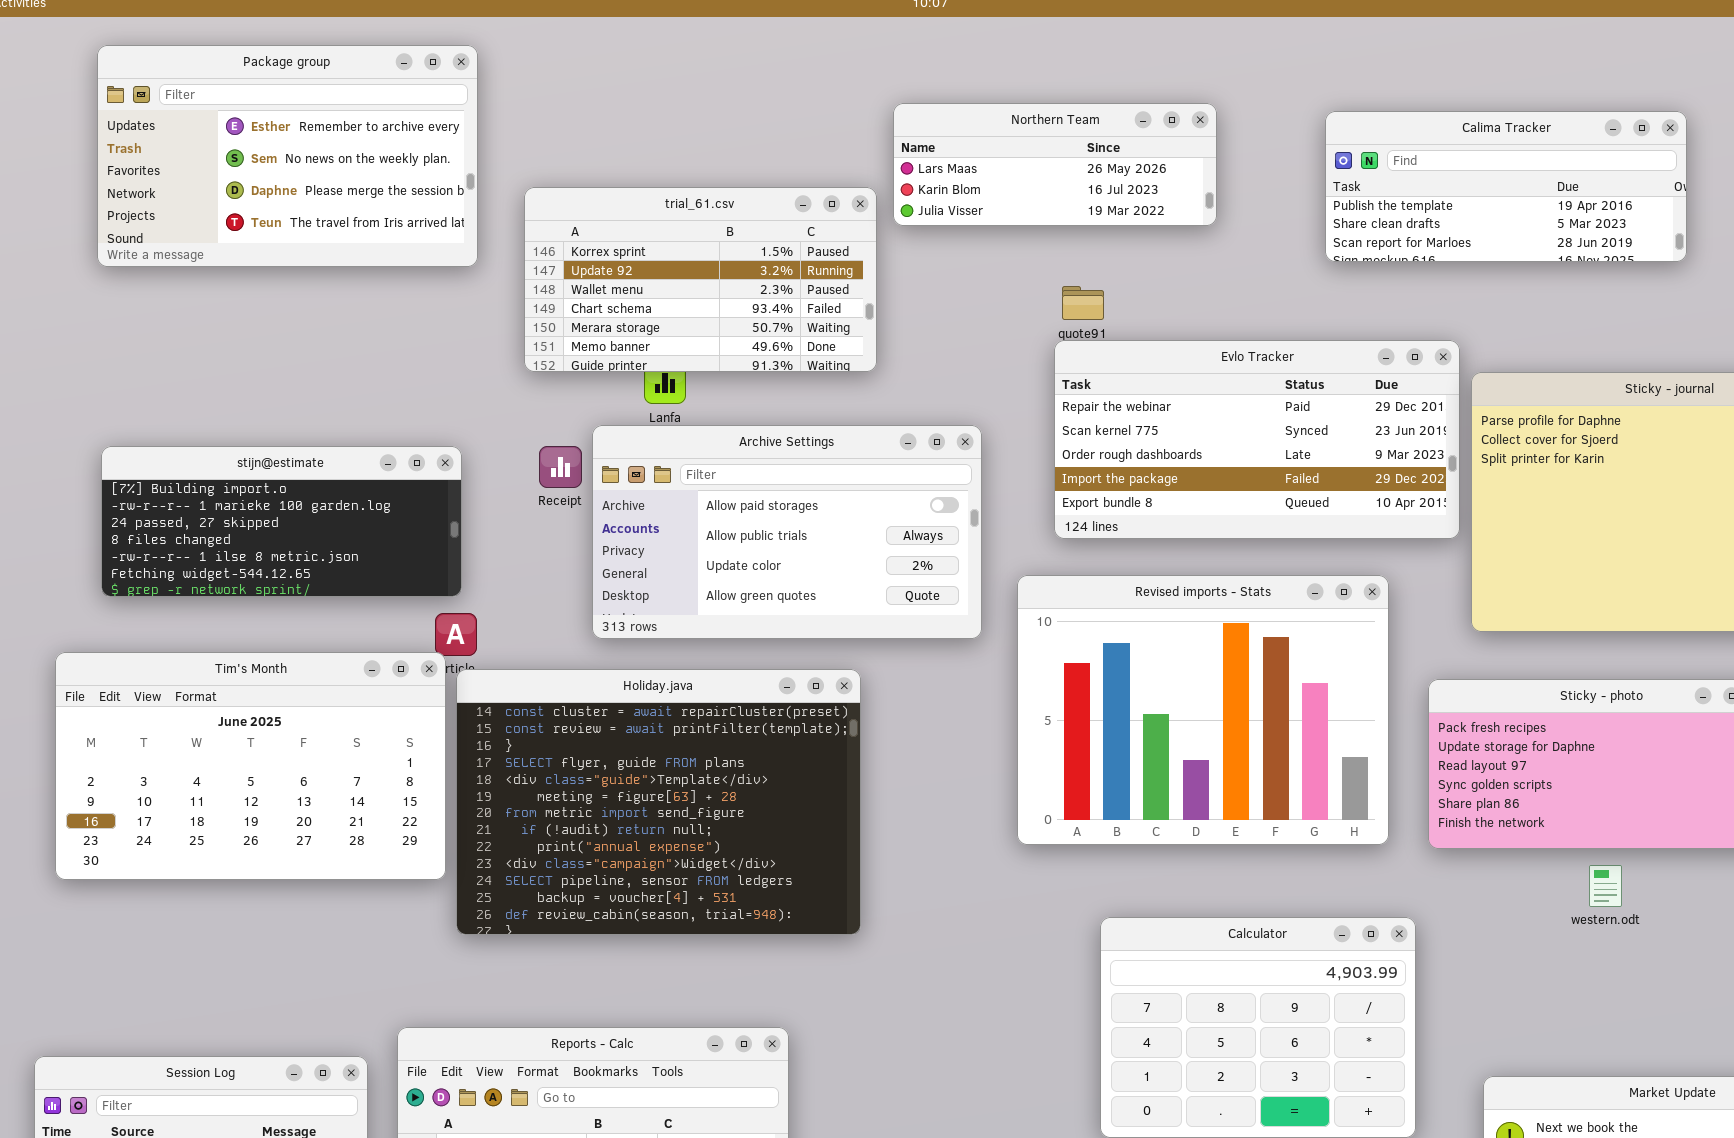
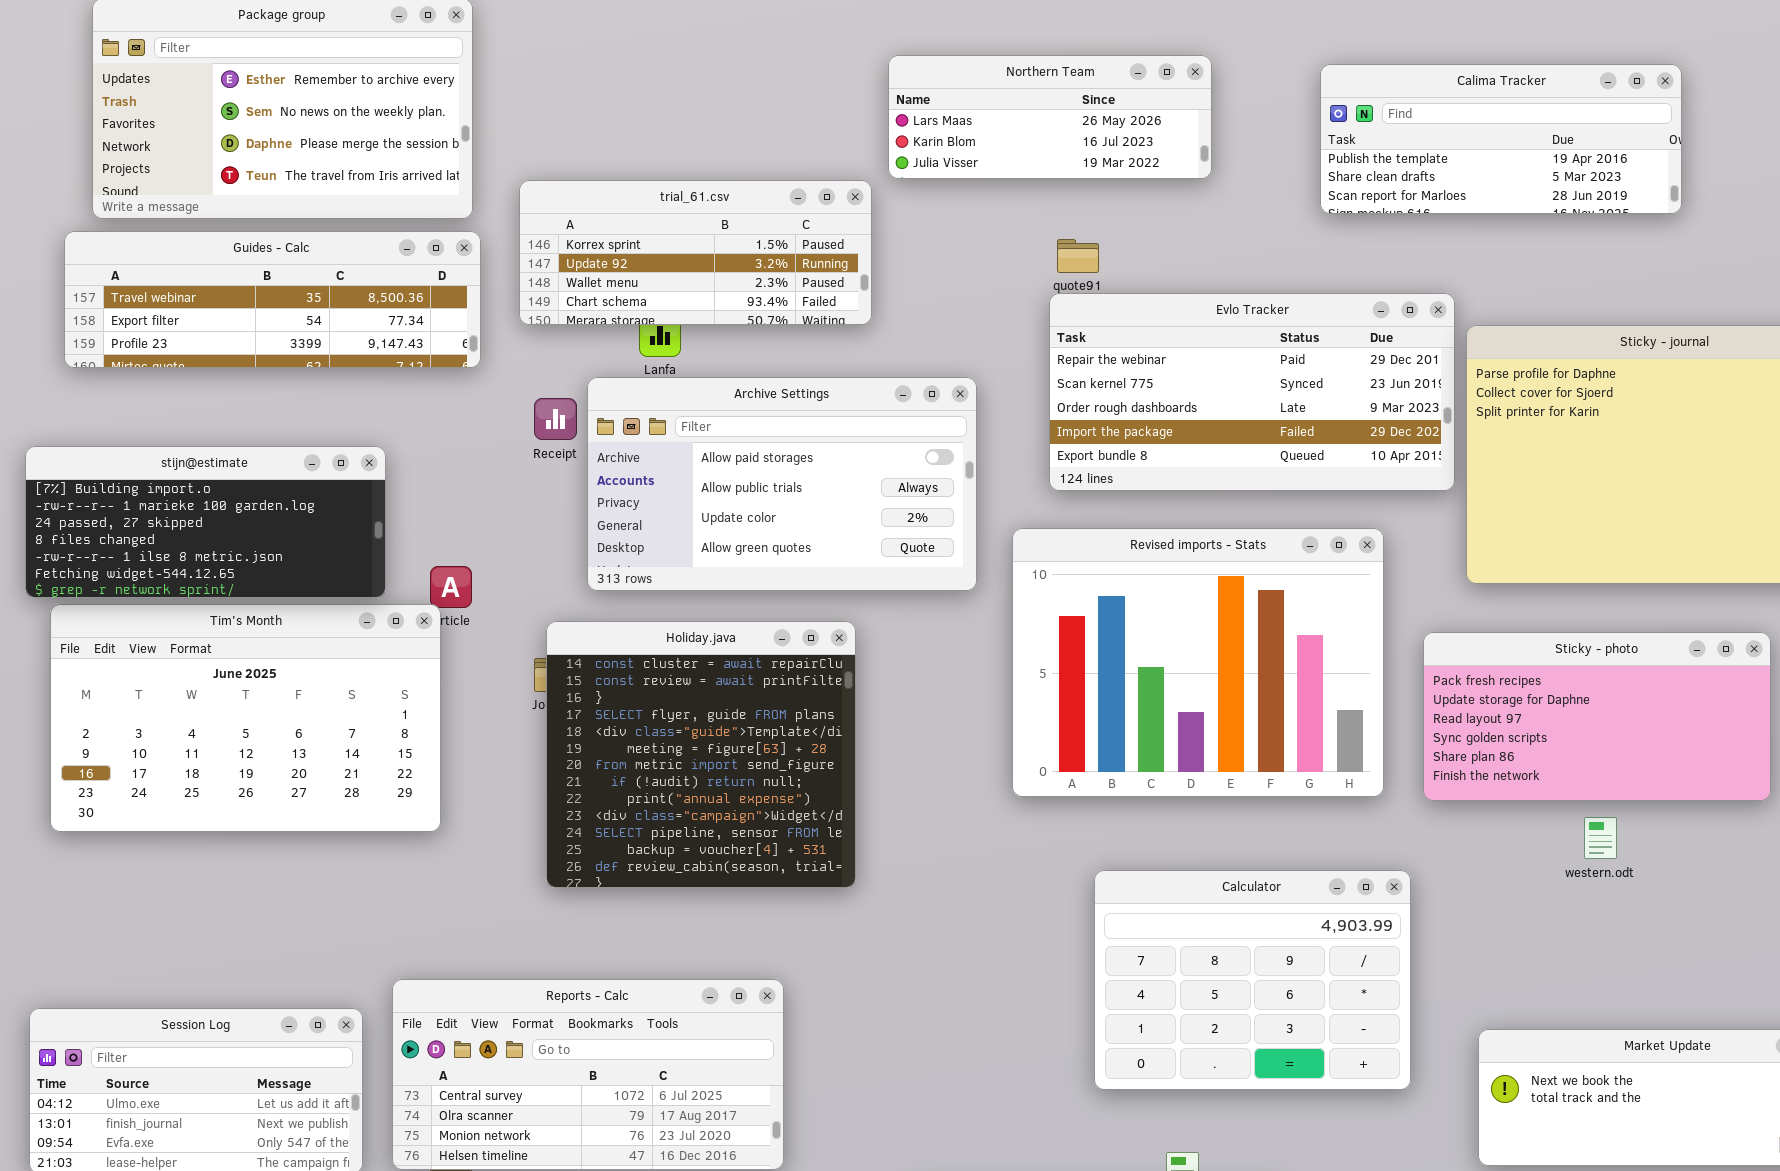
trial_61.csv: [524,187,877,372] -> [519,180,872,325], resized
Guides - Calc: none -> [64,231,481,368], opened
stijn@estimate: [101,446,462,597] -> [25,446,386,598], moved
Holiday.java: [456,669,861,935] -> [546,621,856,888], resized

